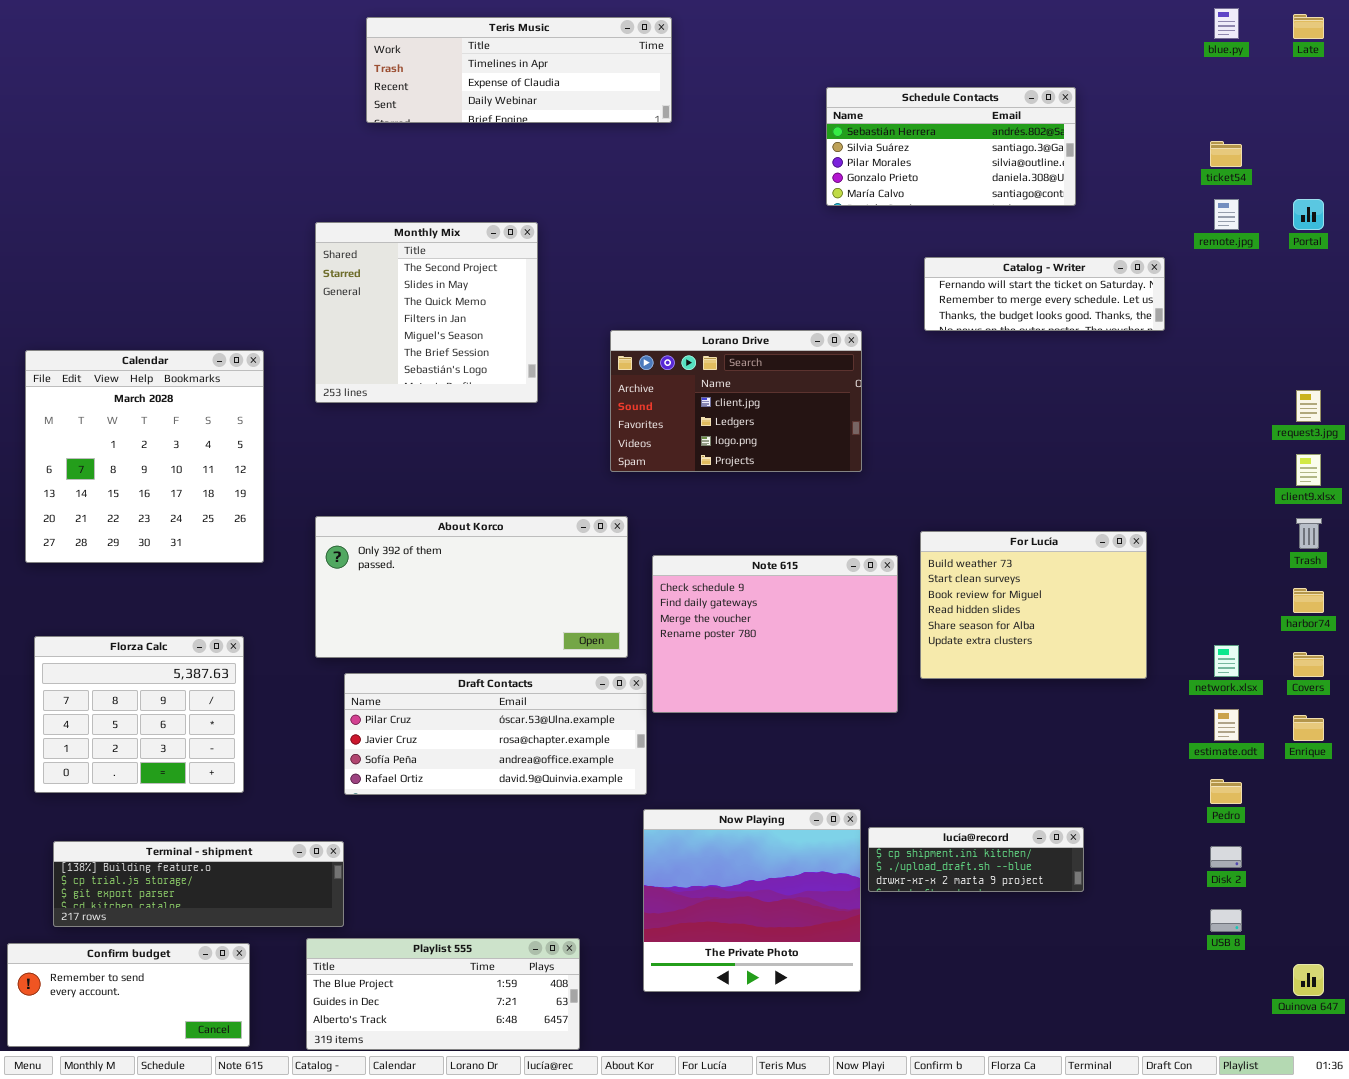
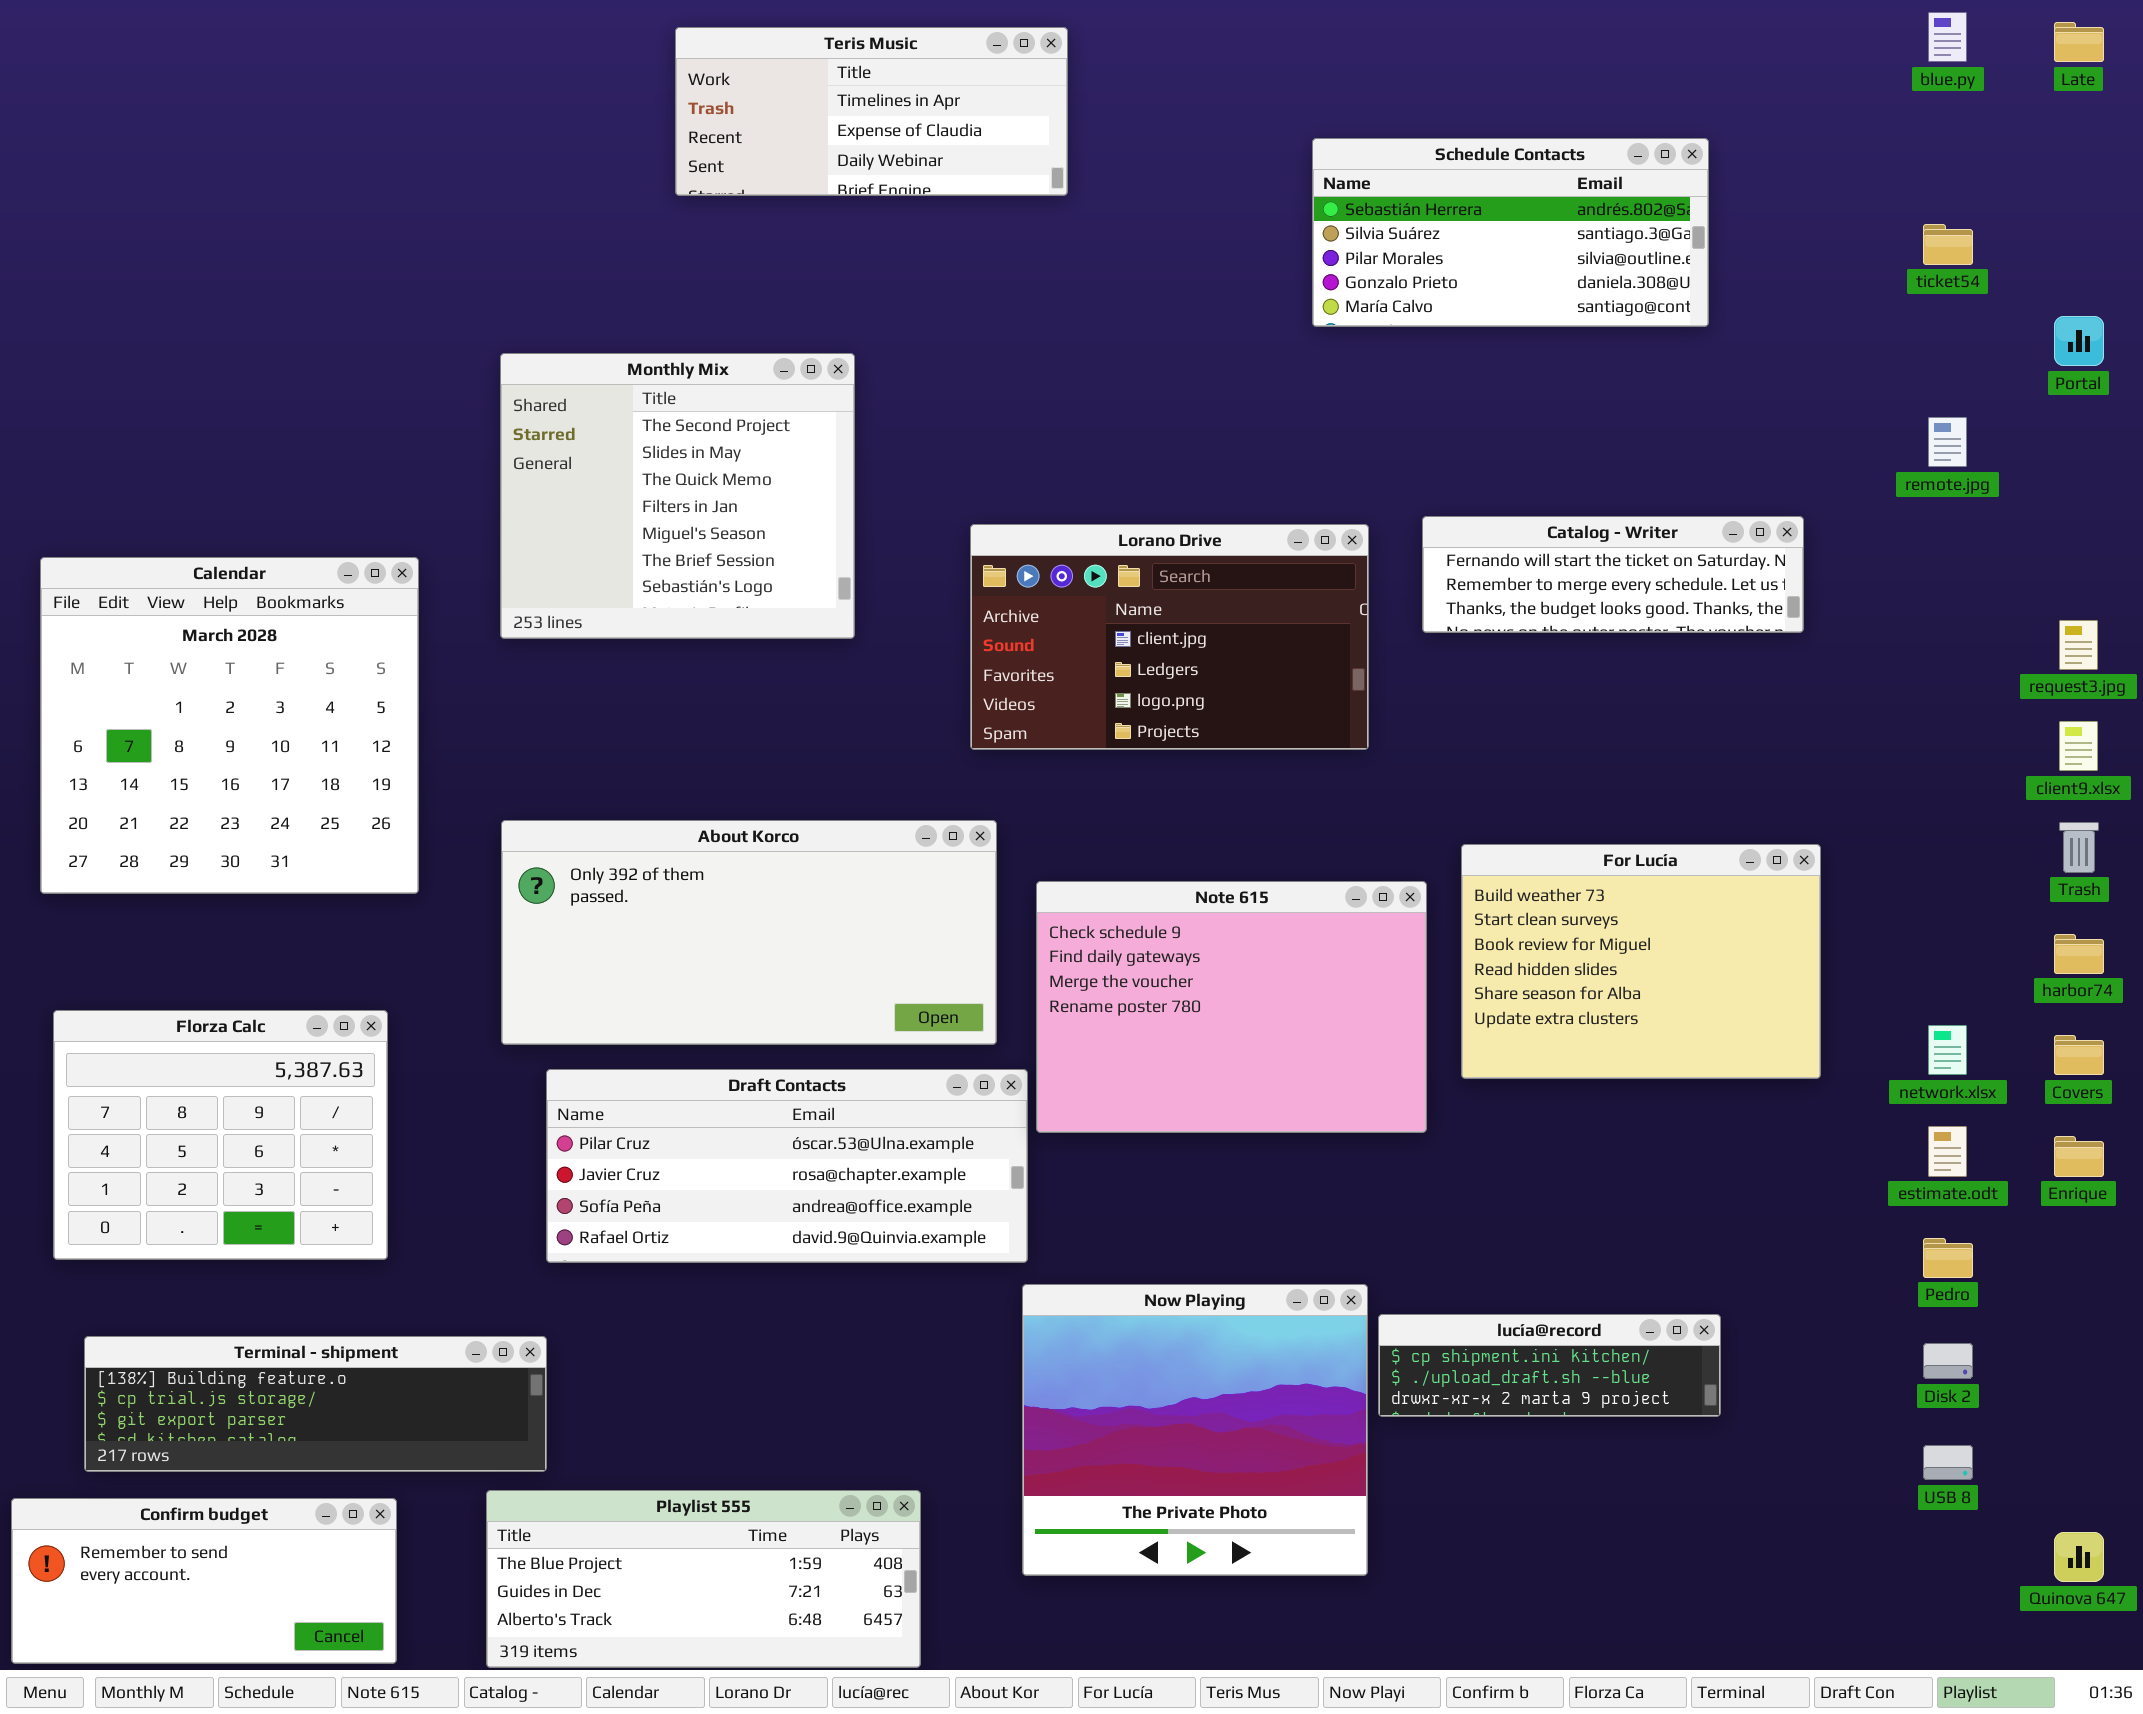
Teris Music: [366,17,672,123] -> [675,27,1068,196], resized
remote.jpg: [1214,199,1239,230] -> [1928,417,1967,467], moved
Catalog - Writer: [924,257,1165,331] -> [1422,516,1804,633], moved

